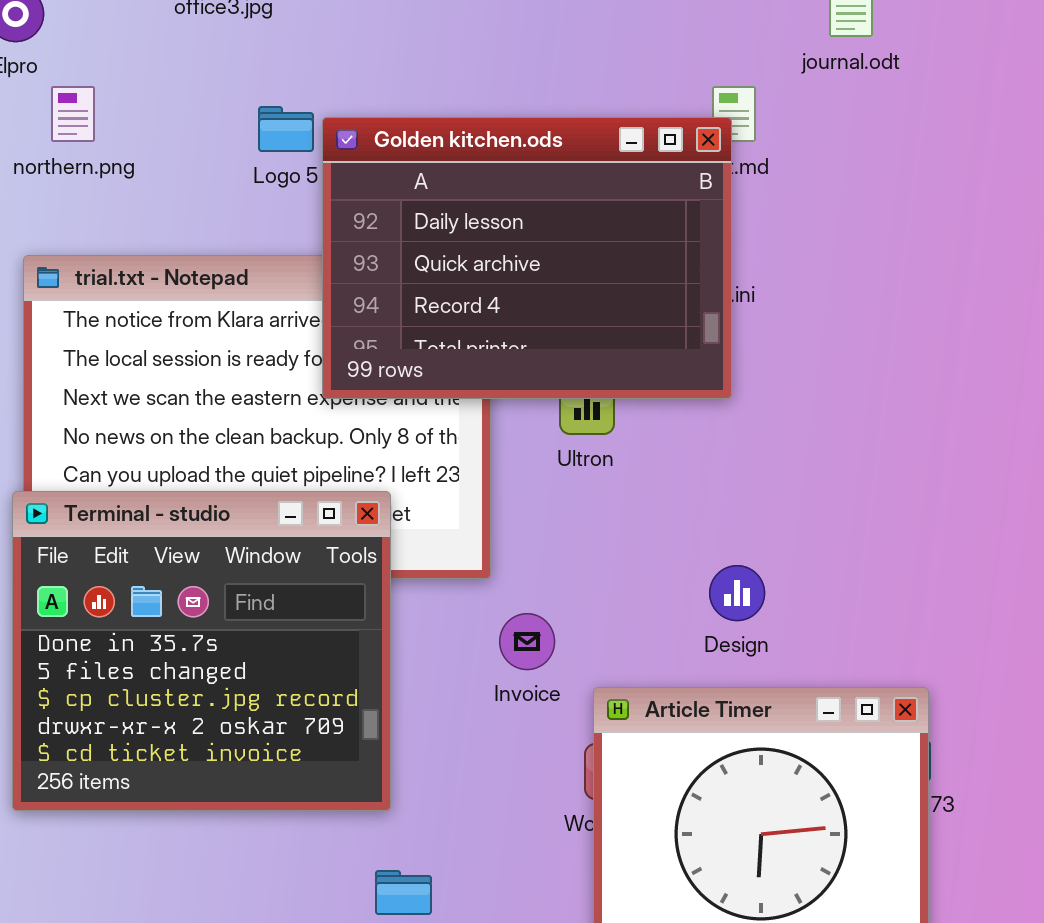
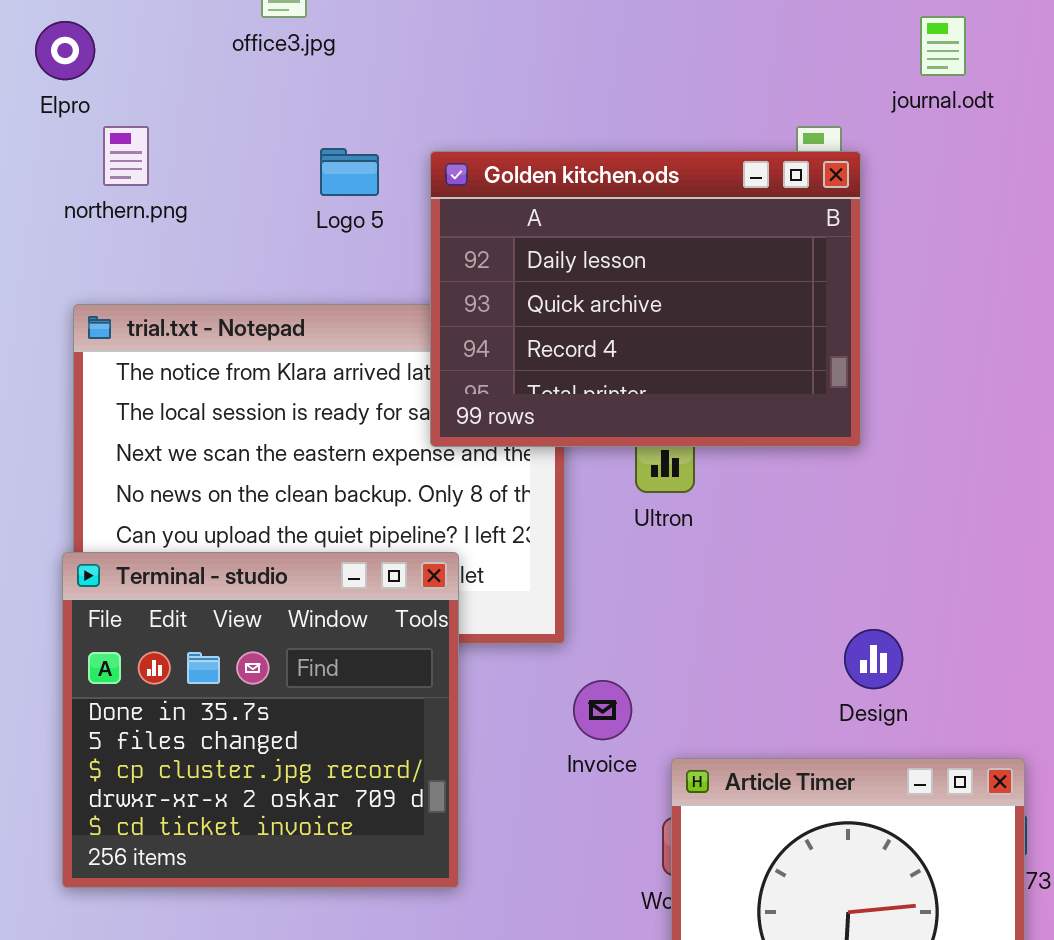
Golden kitchen.ods: [322,117,732,399] -> [430,151,861,447], moved
Design: [709,565,765,621] -> [844,629,903,689], moved

